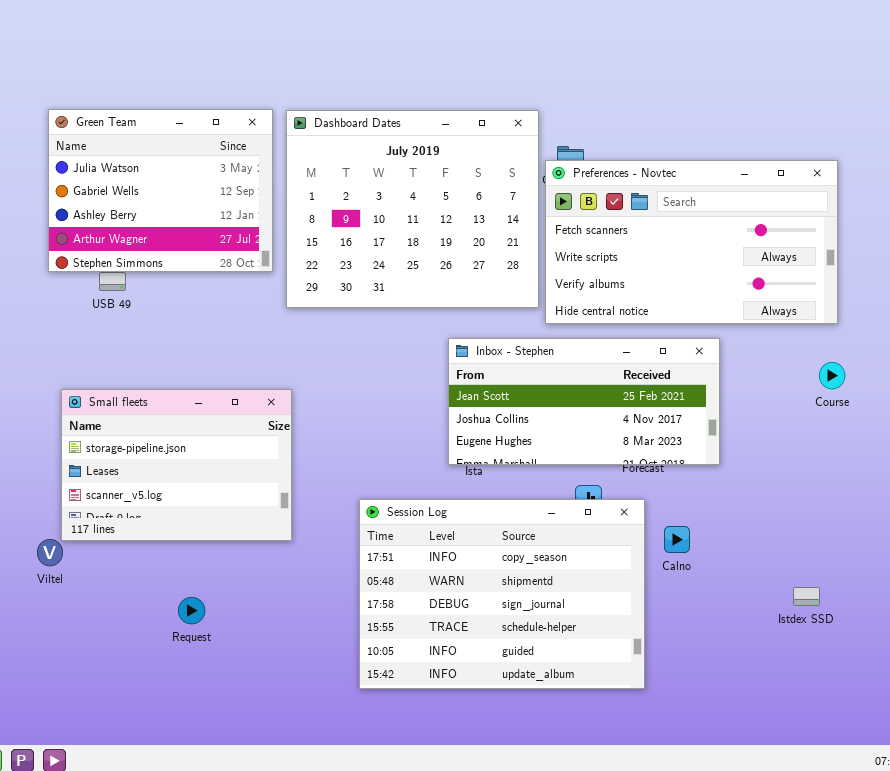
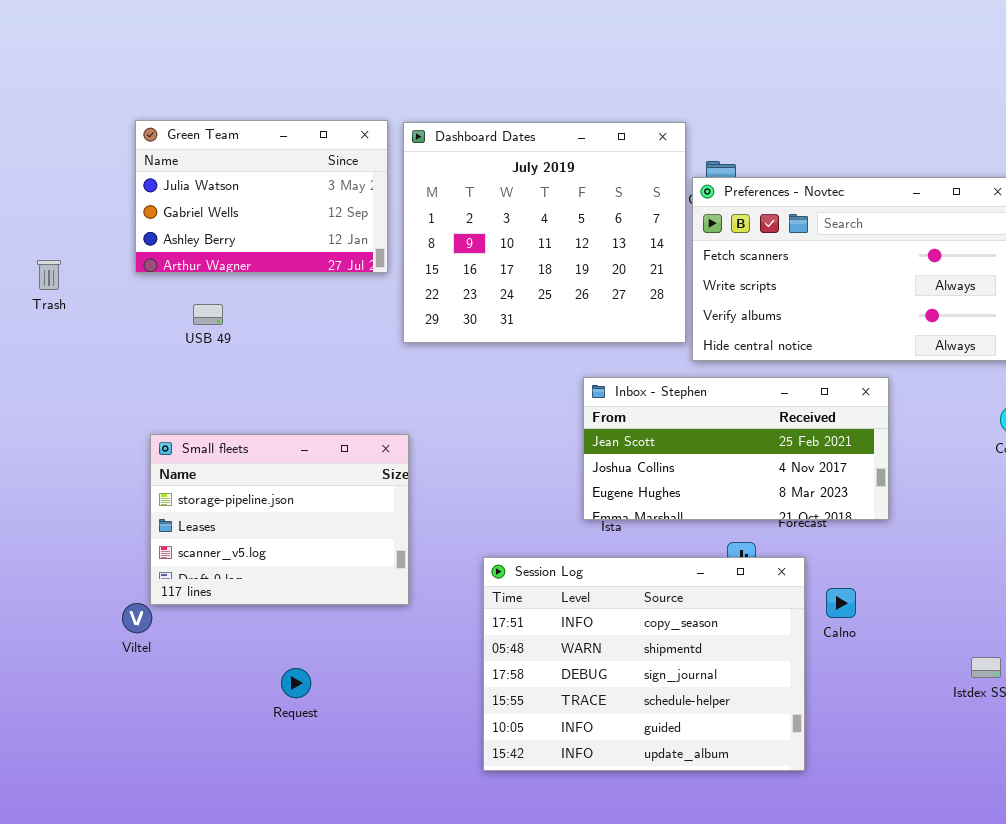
Green Team: [48,109,273,272] -> [135,120,388,273], resized

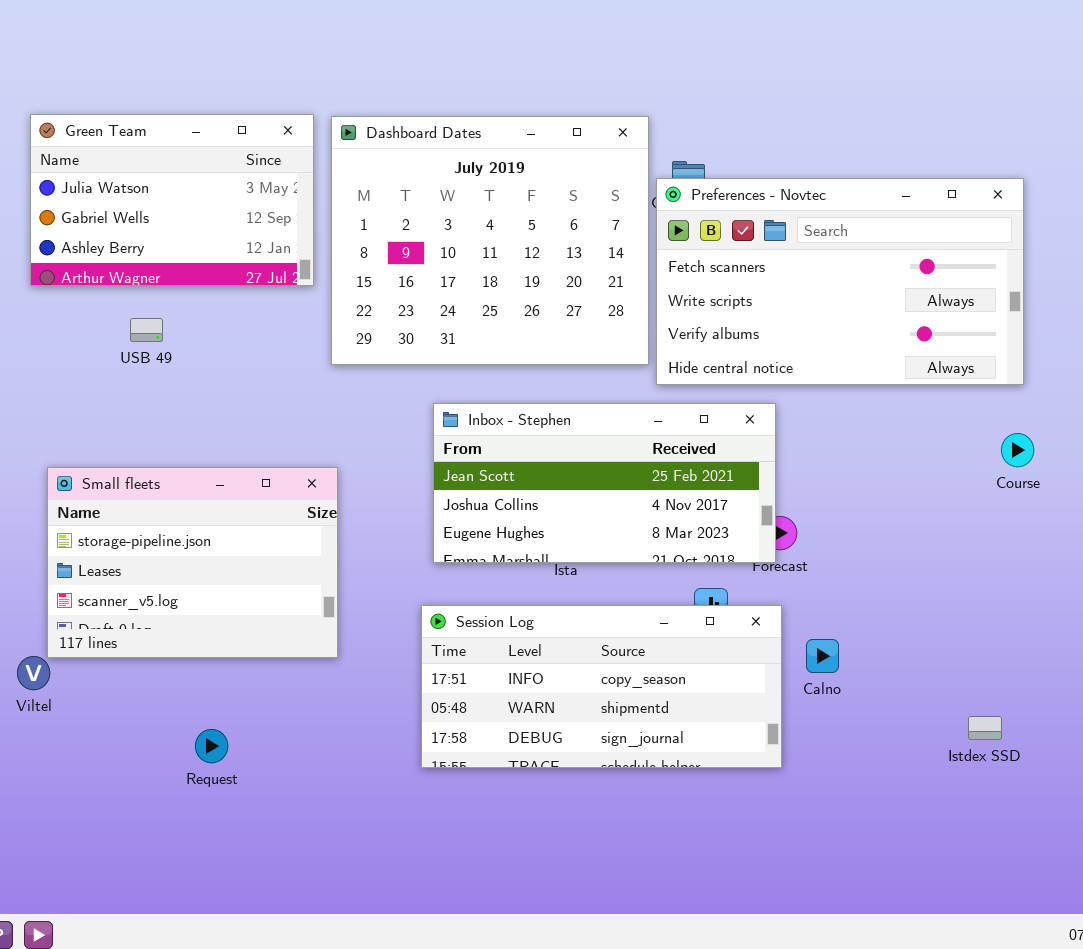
USB 49: [193,304,223,325] -> [130,318,163,342], moved
Inbox - Stephen: [583,377,889,520] -> [433,403,776,563], moved
Session Log: [483,557,805,771] -> [421,605,782,768], resized

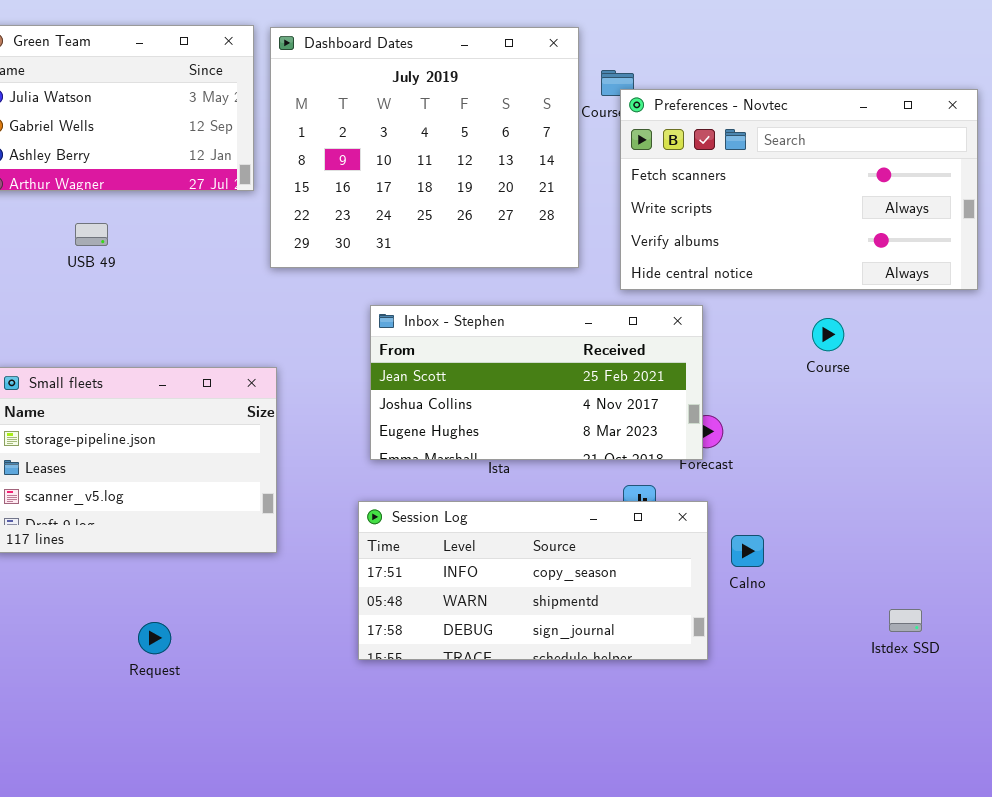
Preferences - Novtec: [656,178,1024,385] -> [620,89,978,290], moved
Course: [1001,433,1034,467] -> [812,318,844,351], moved

